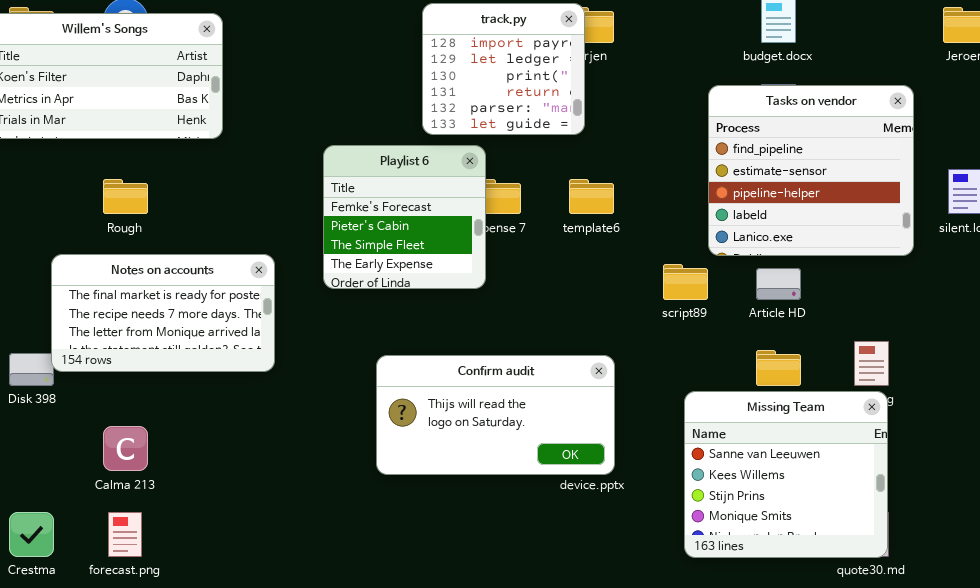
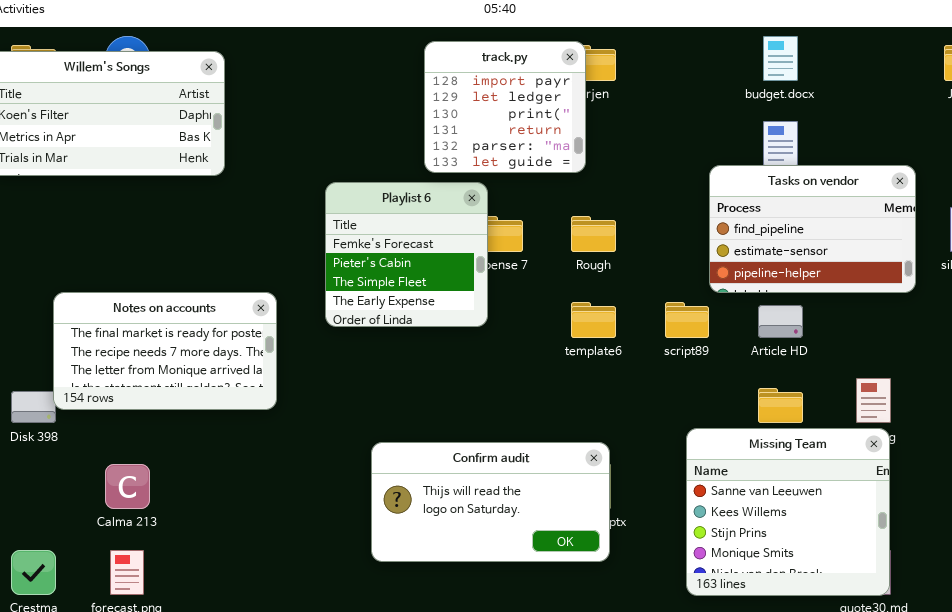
Tasks on vendor: [708,85,914,256] -> [709,165,916,293], resized
Rough: [103,179,148,214] -> [571,216,616,252], moved
template6: [569,179,614,214] -> [571,302,616,338], moved
Confirm audit: [376,355,615,475] -> [371,442,610,562], moved

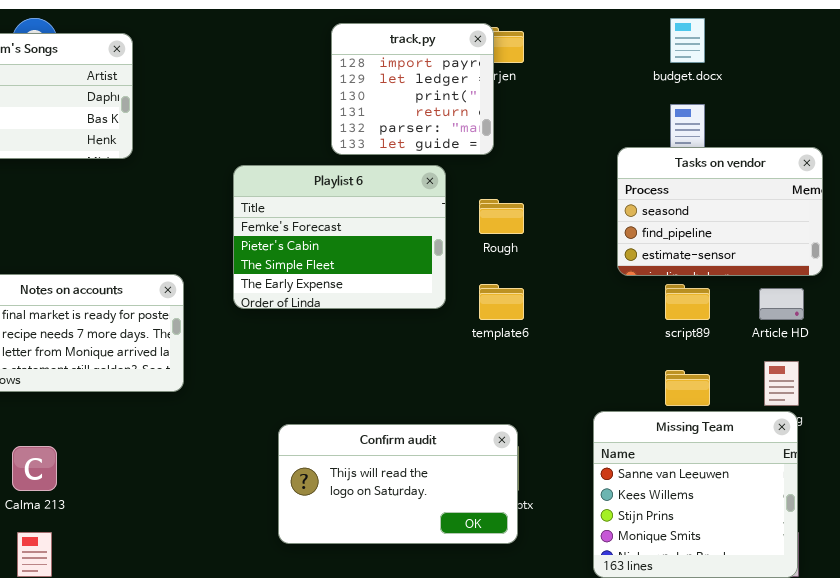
Tasks on vendor: [709,165,916,293] -> [617,147,823,276], scrolled up 1 row
Playlist 6: [325,182,488,327] -> [233,165,446,309], resized
script89: [665,302,709,338] -> [665,284,710,320], moved
Article HD: [758,305,803,338] -> [759,288,804,320], moved

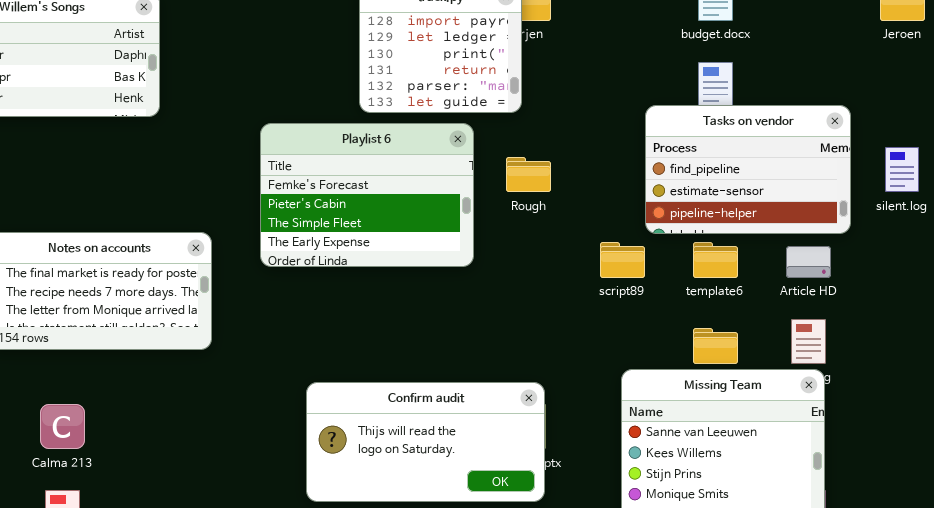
Tasks on vendor: [617,147,823,276] -> [645,105,851,234], scrolled down 1 row
template6: [479,284,524,320] -> [693,242,738,278], moved
script89: [665,284,710,320] -> [600,242,645,278], moved

